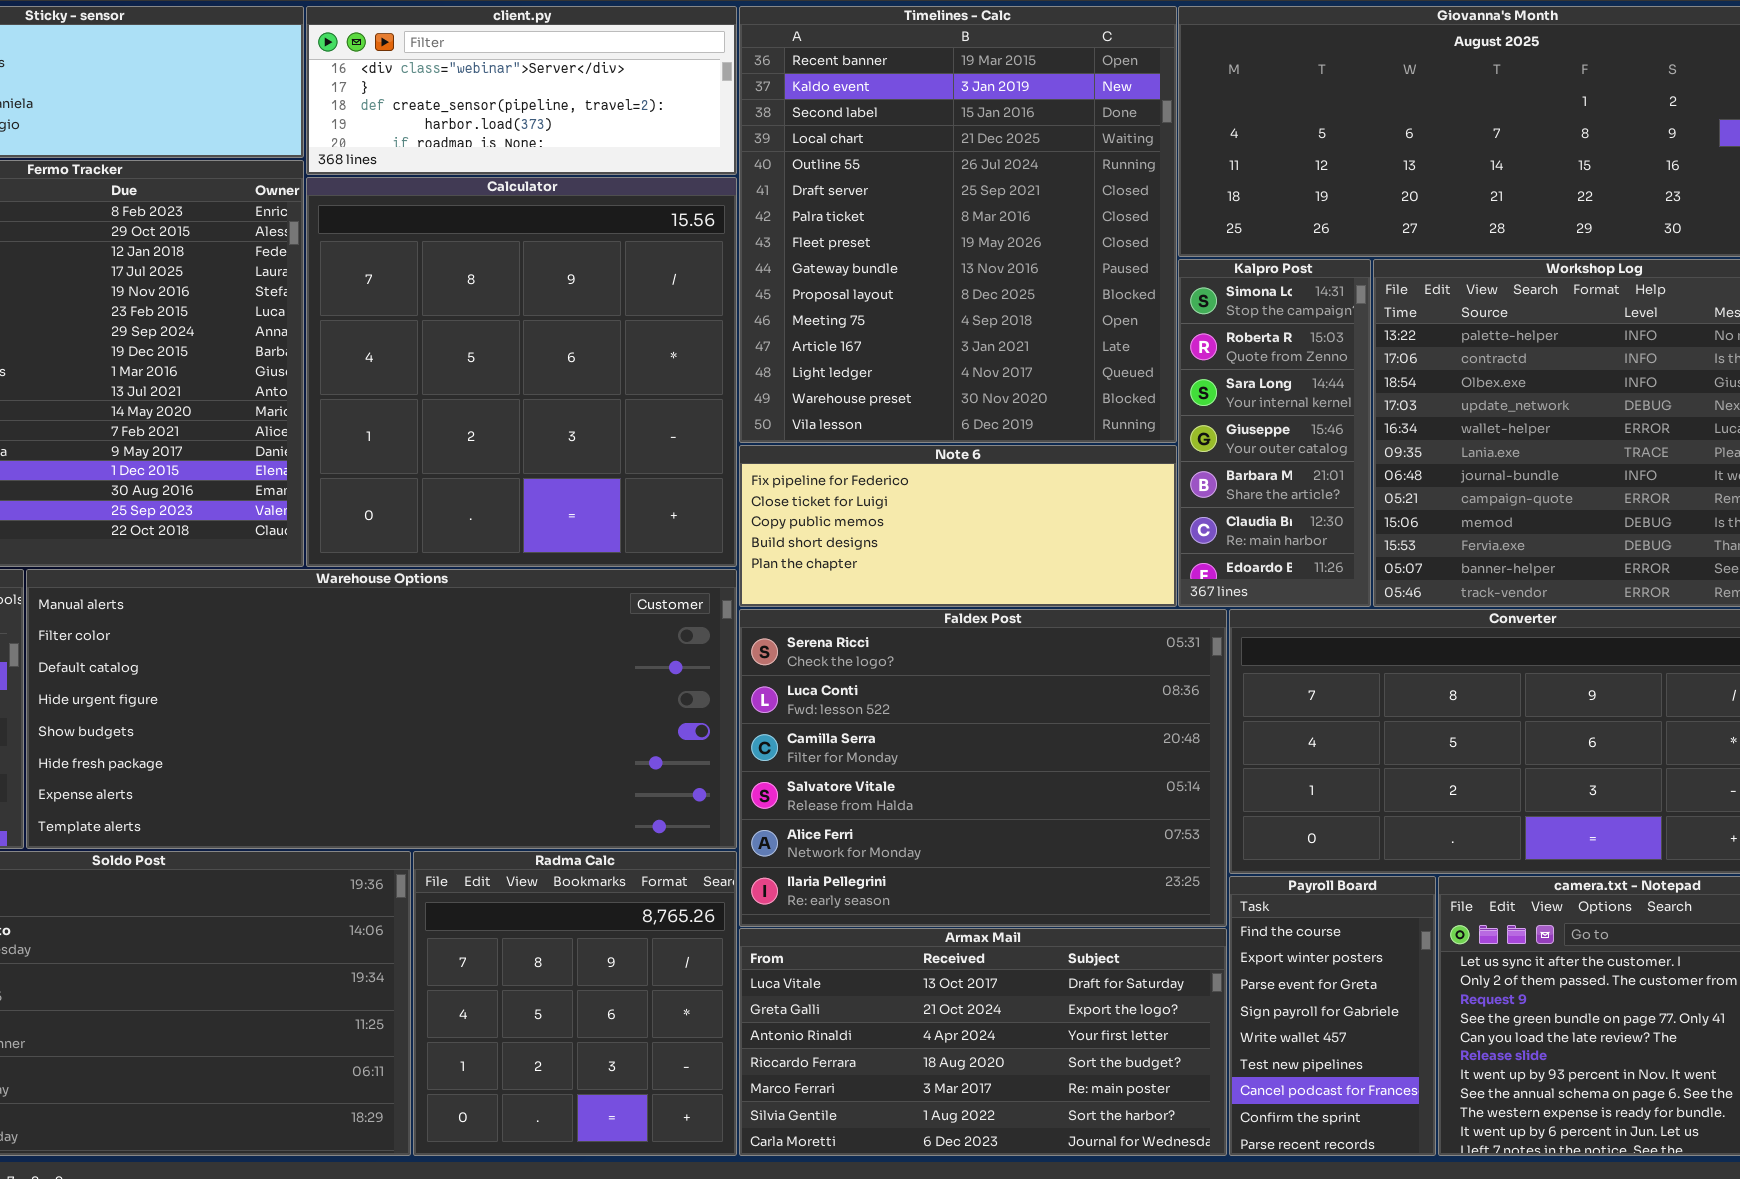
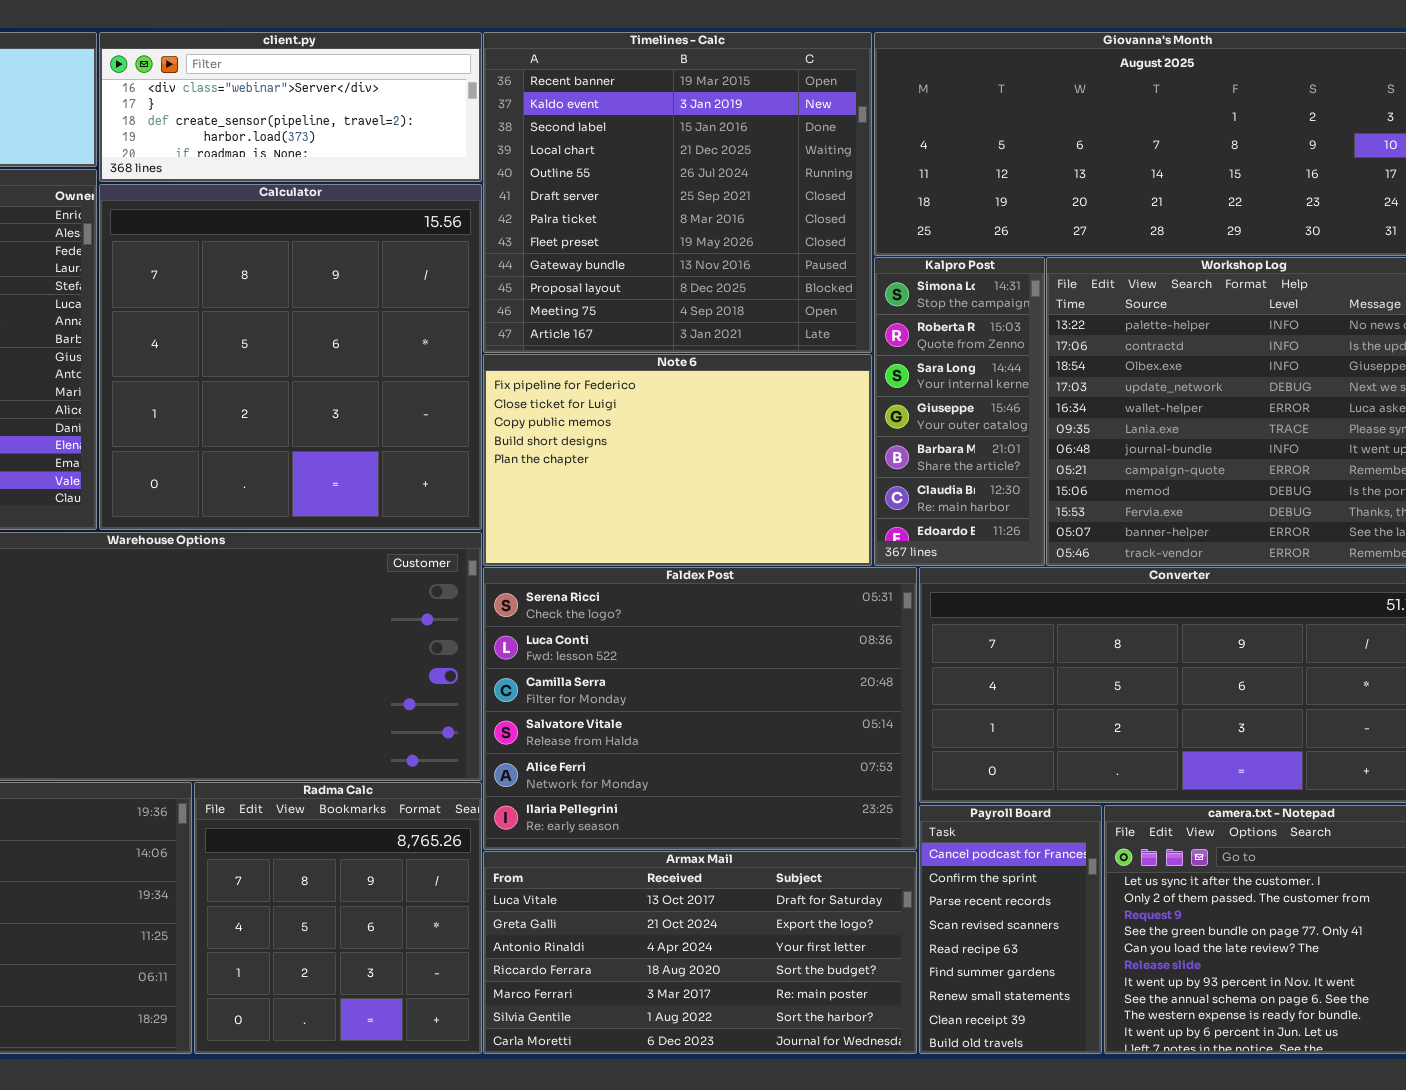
Timelines - Calc: [739,6,1177,443] -> [483,32,872,353], resized
Note 6: [739,445,1177,607] -> [483,354,872,566], resized
Payroll Board: [1229,876,1436,1156] -> [919,805,1102,1054], scrolled down 6 rows

